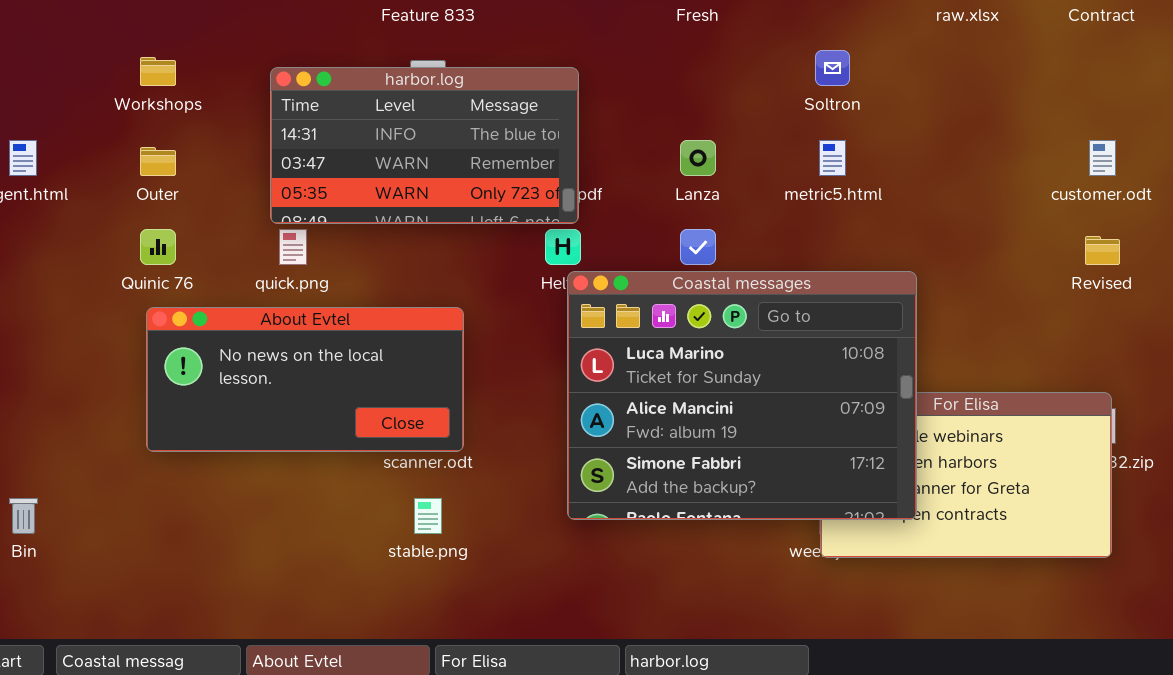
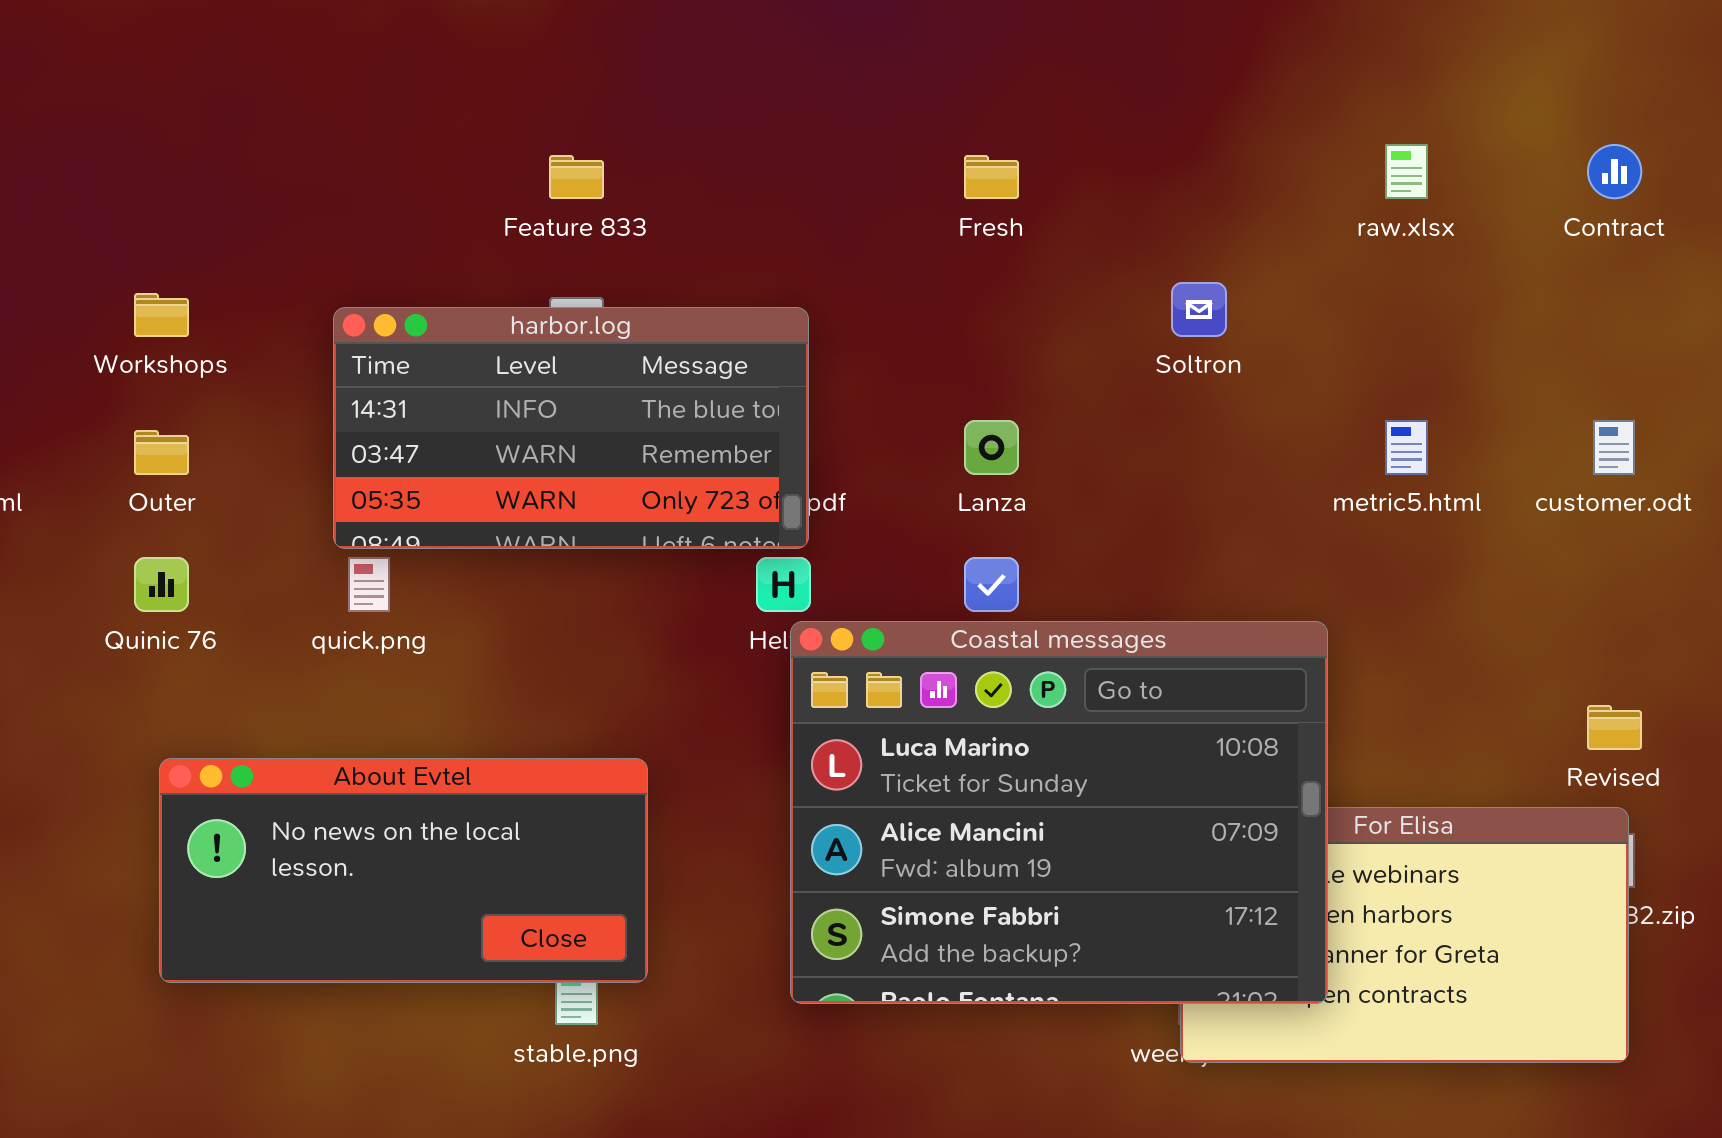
metric5.html: [819,140,846,176] -> [1385,420,1428,475], moved
Revised: [1085,236,1120,265] -> [1587,705,1642,750], moved
About Evtel: [146,307,464,452] -> [159,758,648,983], moved

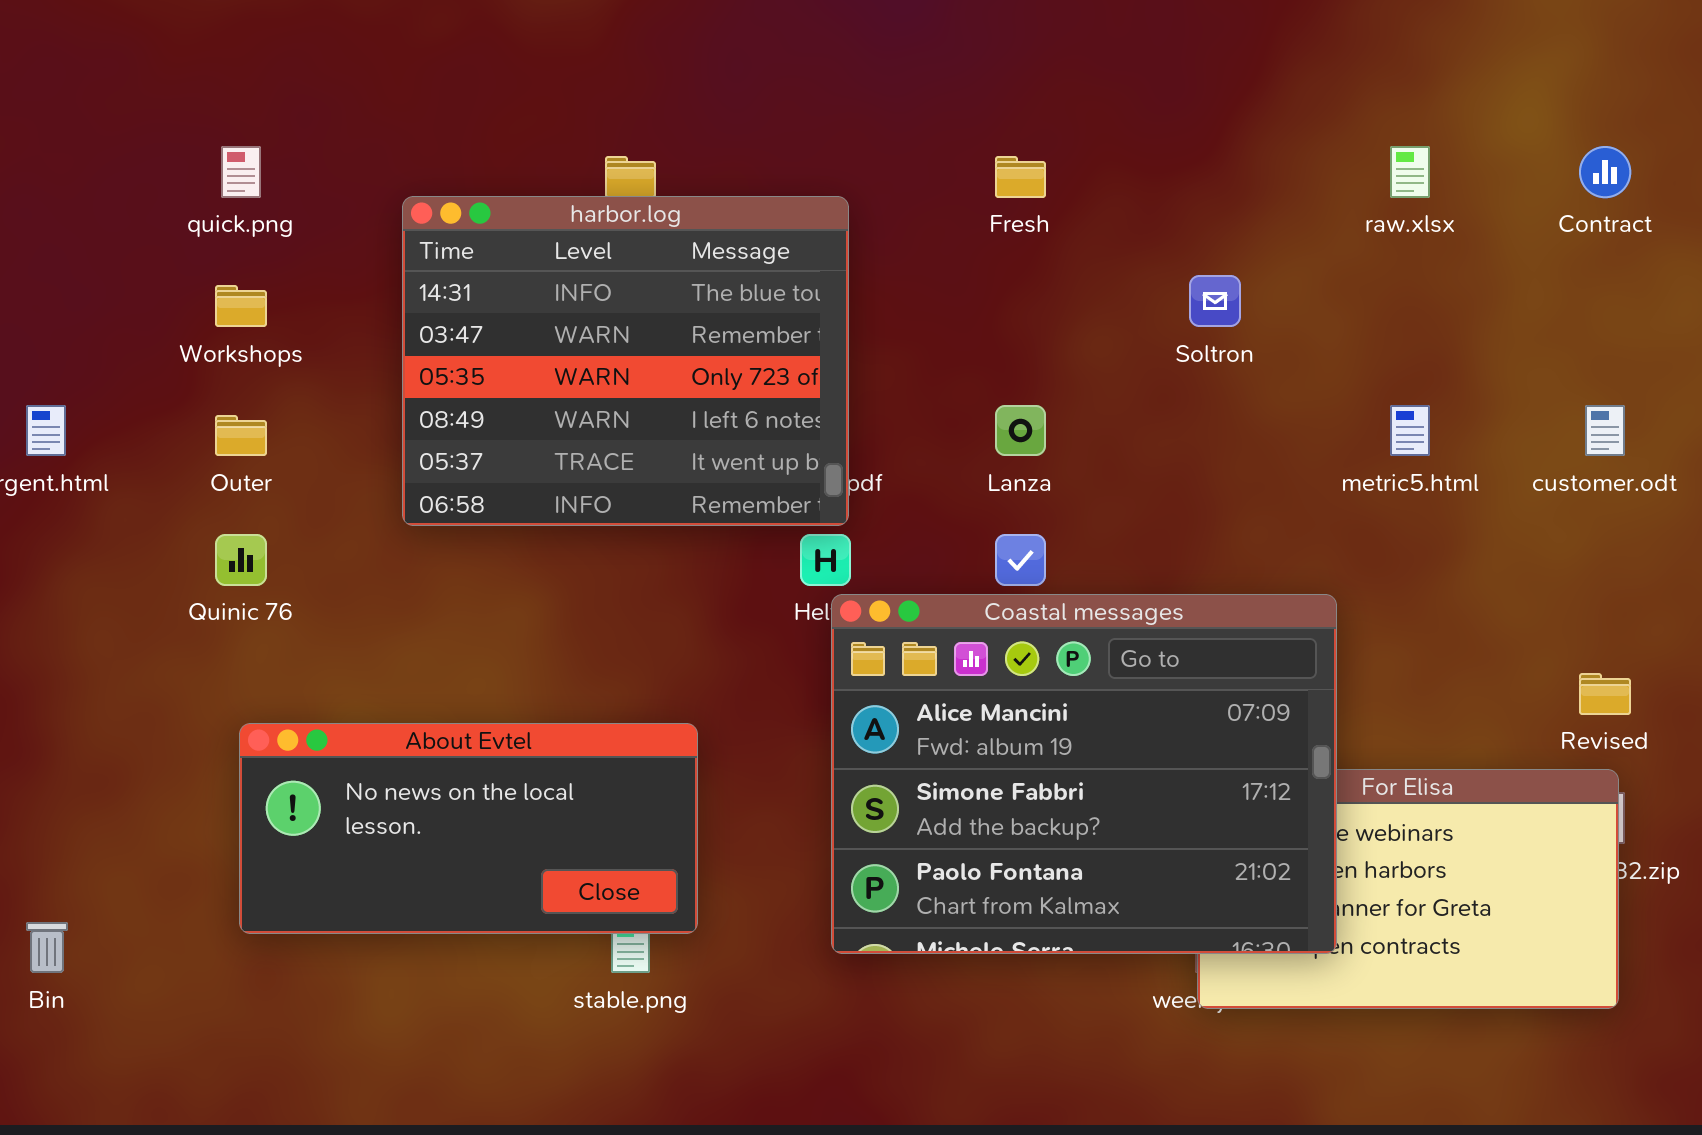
harbor.log: [333,307,809,549] -> [402,196,849,526], resized
quick.png: [348,557,390,612] -> [221,146,261,198], moved
Coastal messages: [790,621,1328,1004] -> [831,594,1337,954], scrolled down 1 row

